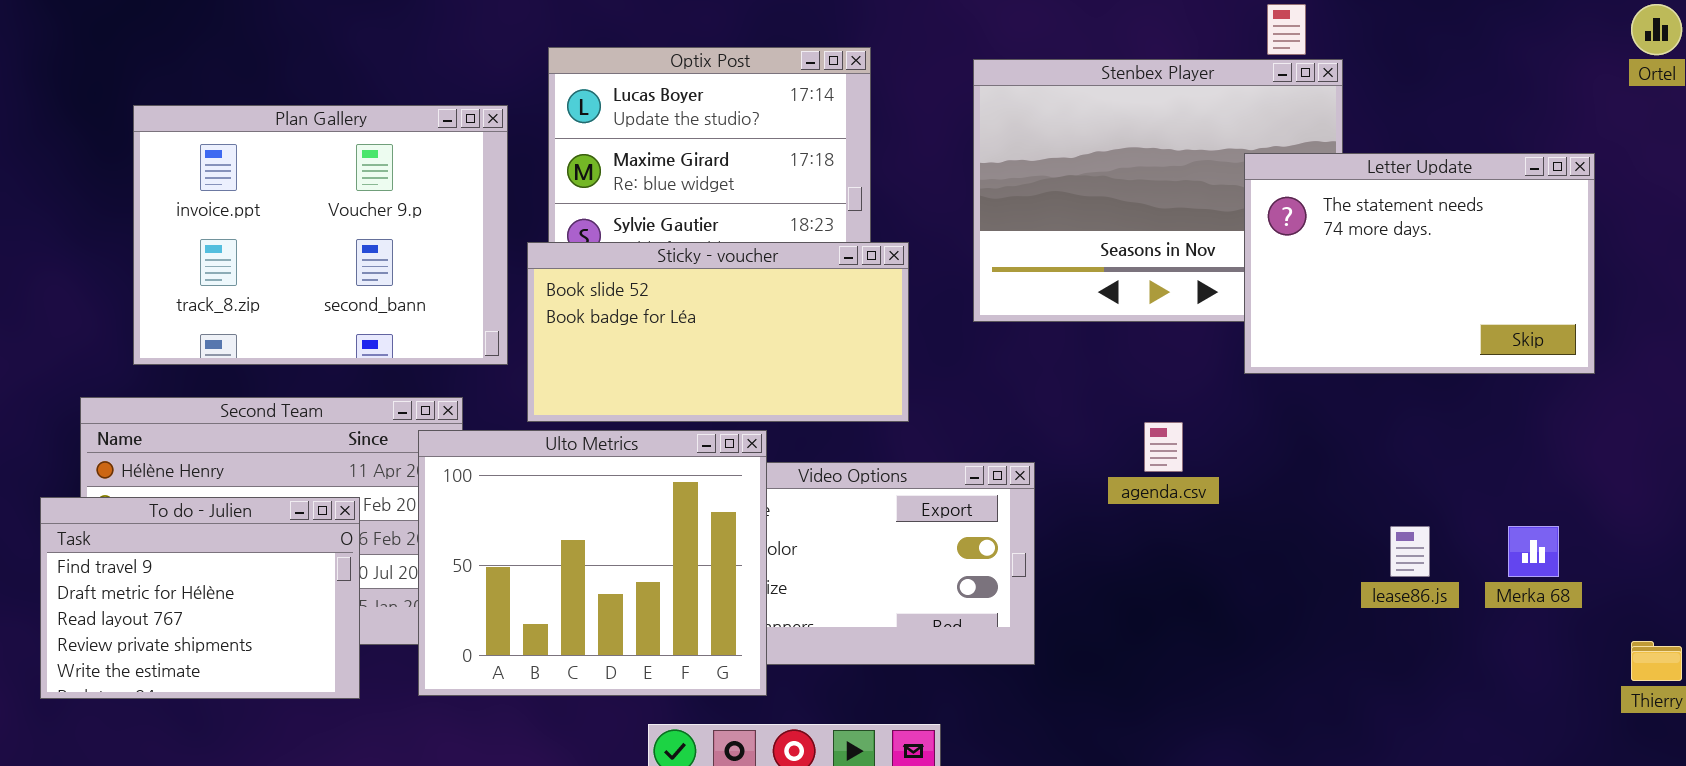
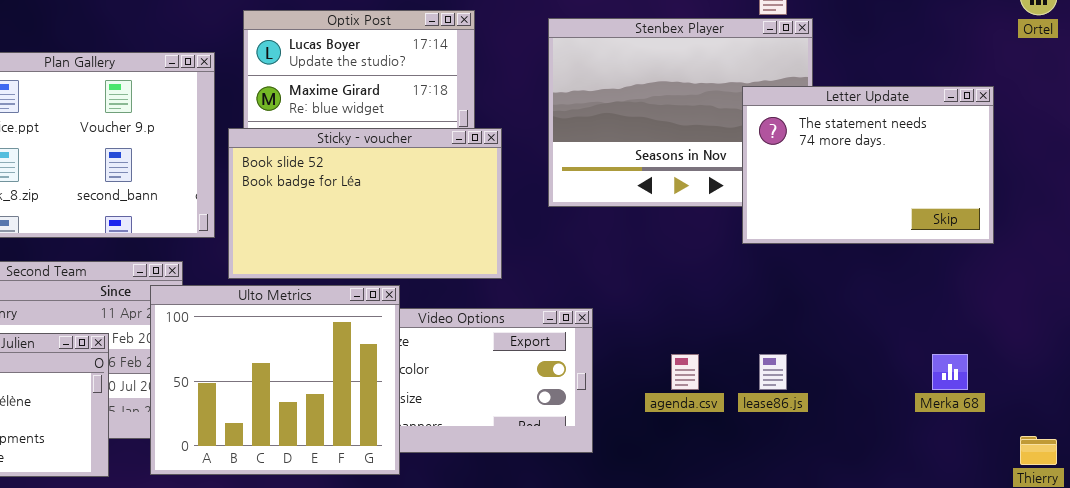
Sticky - voucher: [527,242,909,422] -> [228,128,502,279], resized
agenda.csv: [1144,422,1183,472] -> [671,354,699,390], moved
lease86.js: [1390,526,1430,577] -> [759,354,787,390], moved

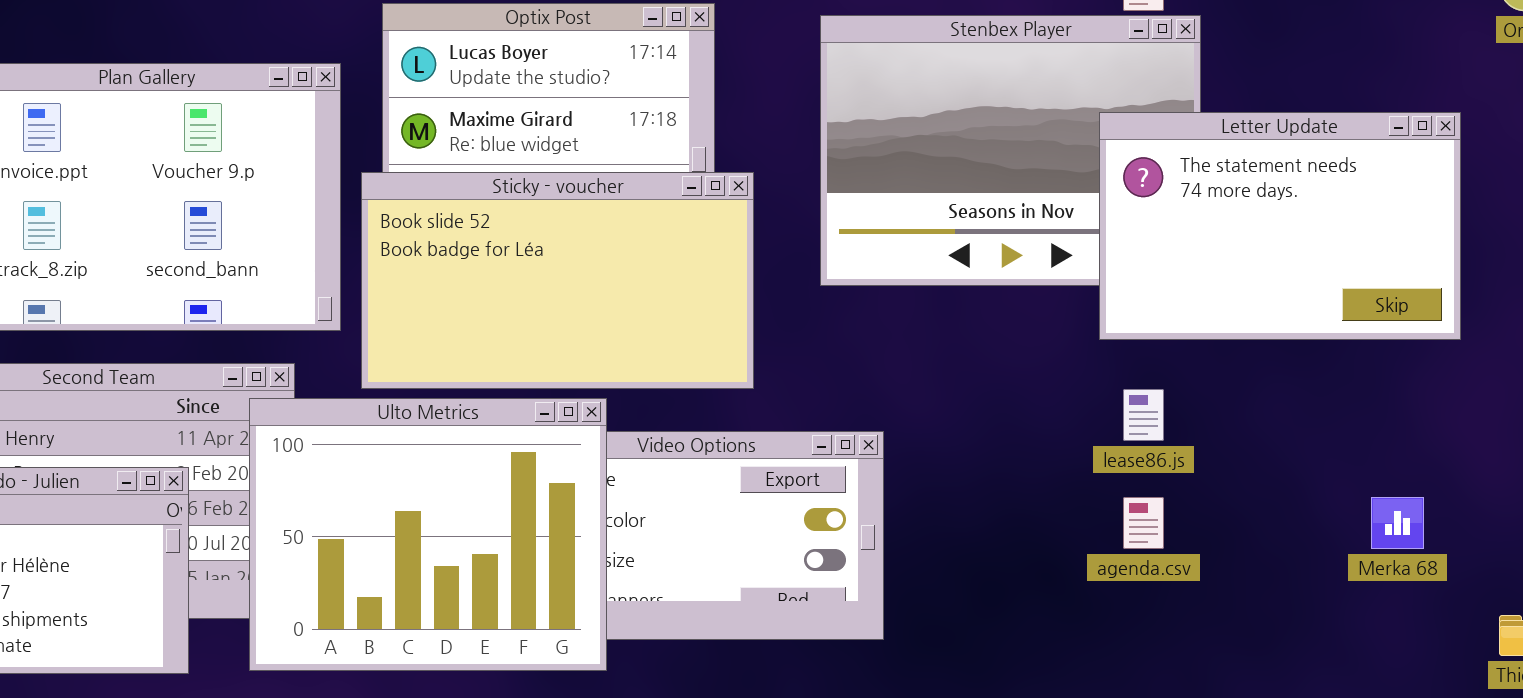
agenda.csv: [671,354,699,390] -> [1123,497,1164,549], moved
lease86.js: [759,354,787,390] -> [1123,389,1164,441], moved

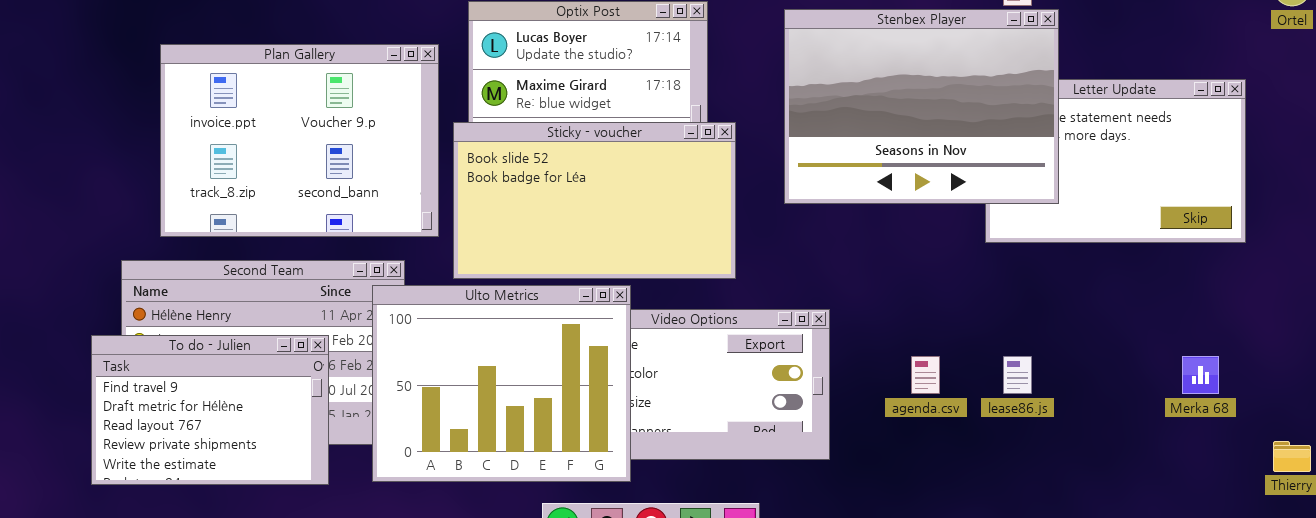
Stenbex Player: [820,15,1201,286] -> [784,9,1059,204], raised
lease86.js: [1123,389,1164,441] -> [1003,356,1032,394], moved
agenda.csv: [1123,497,1164,549] -> [911,356,940,394], moved

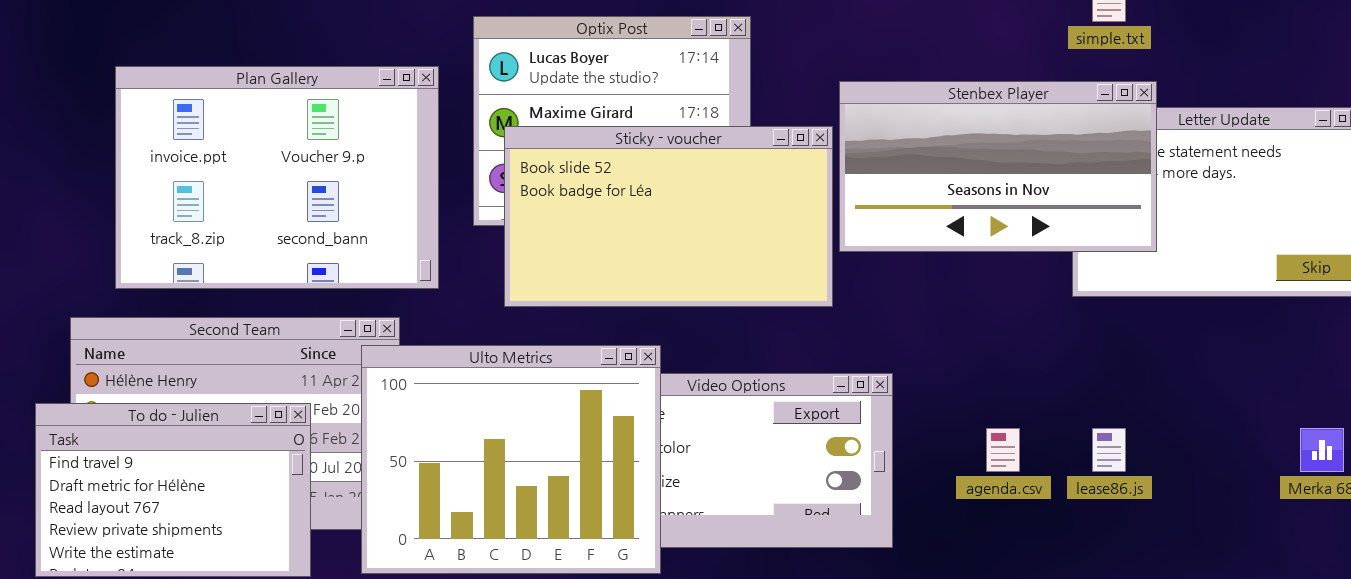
Stenbex Player: [784,9,1059,204] -> [839,81,1157,252], resized
Sticky - voucher: [453,122,736,279] -> [504,126,833,307], moved

